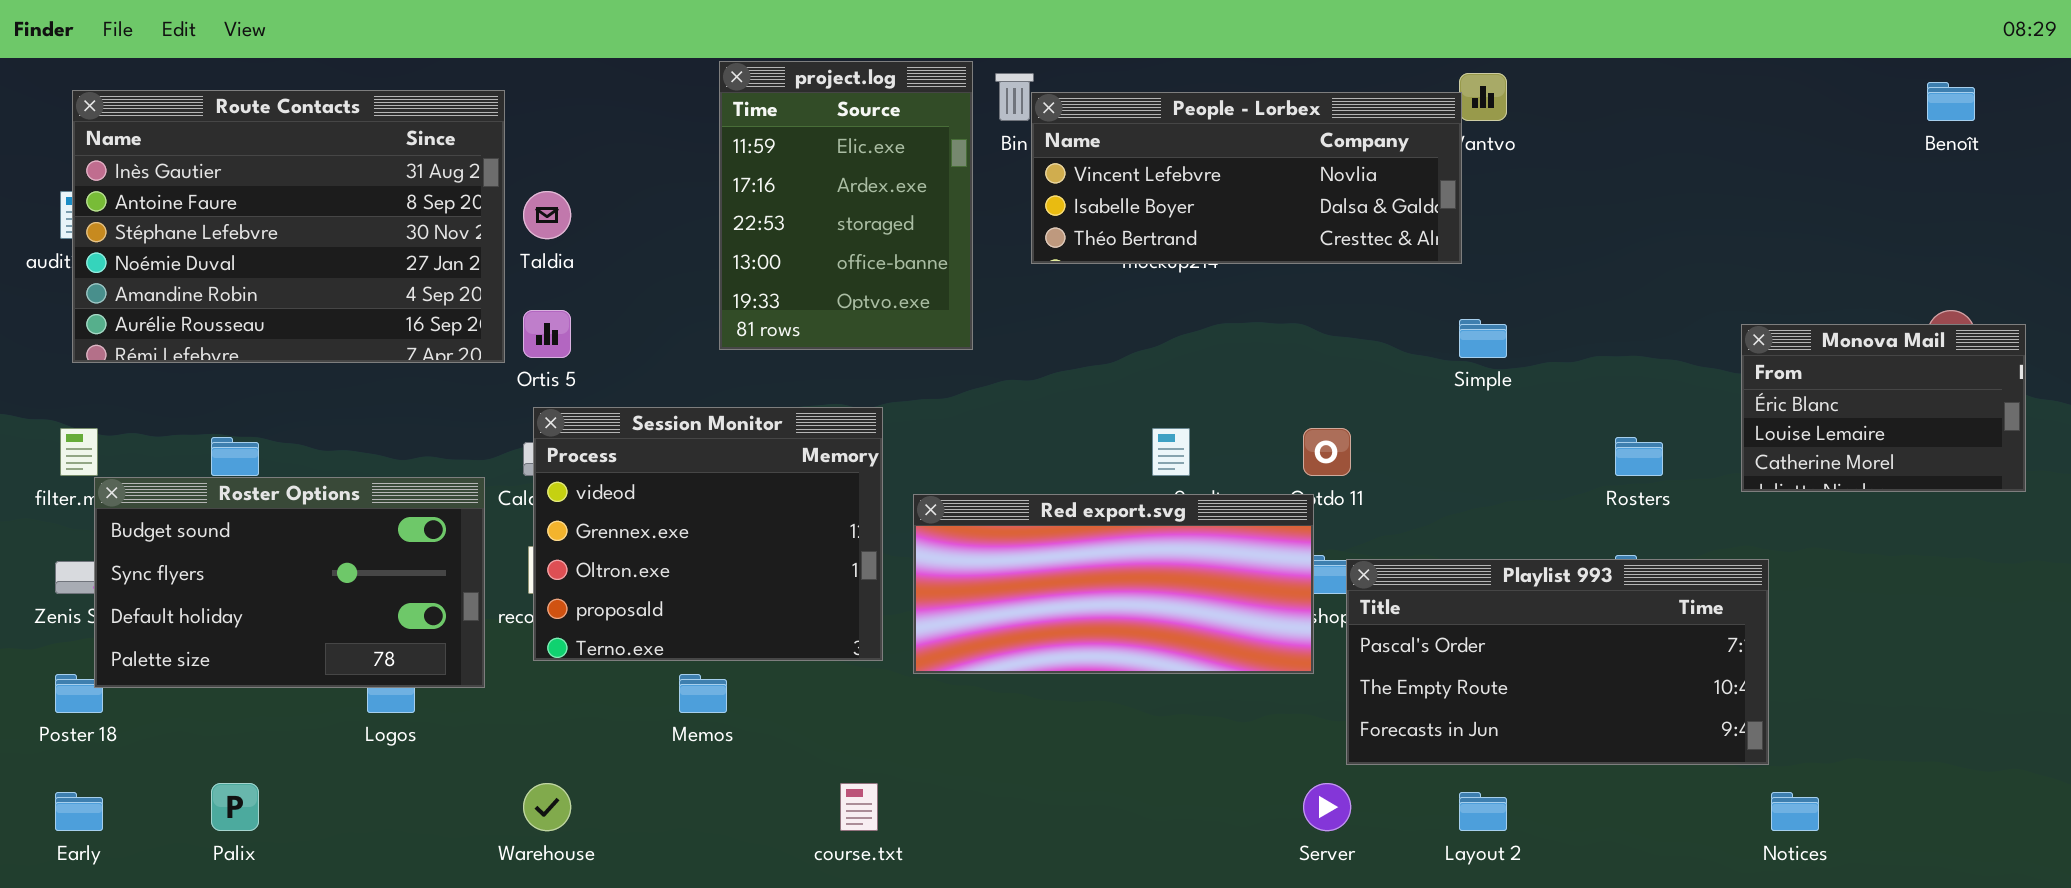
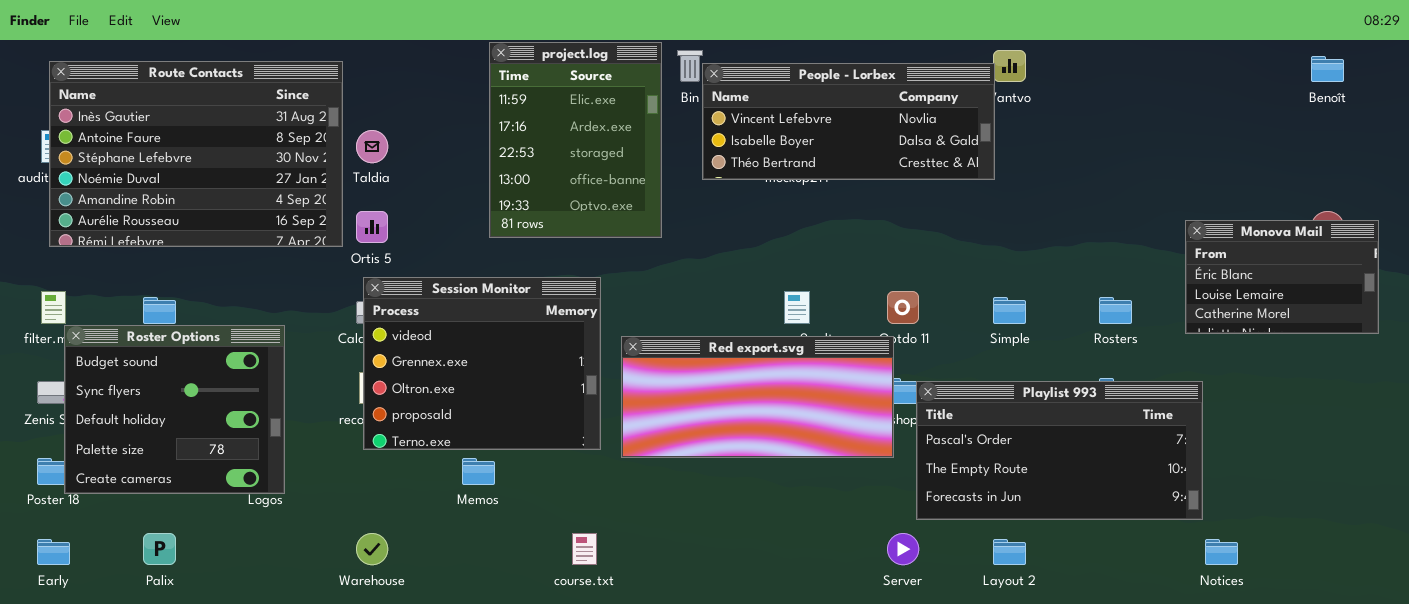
Simple: [1459,319,1507,358] -> [993,297,1026,324], moved
Roster Options: [94,477,485,688] -> [64,325,285,494], resized

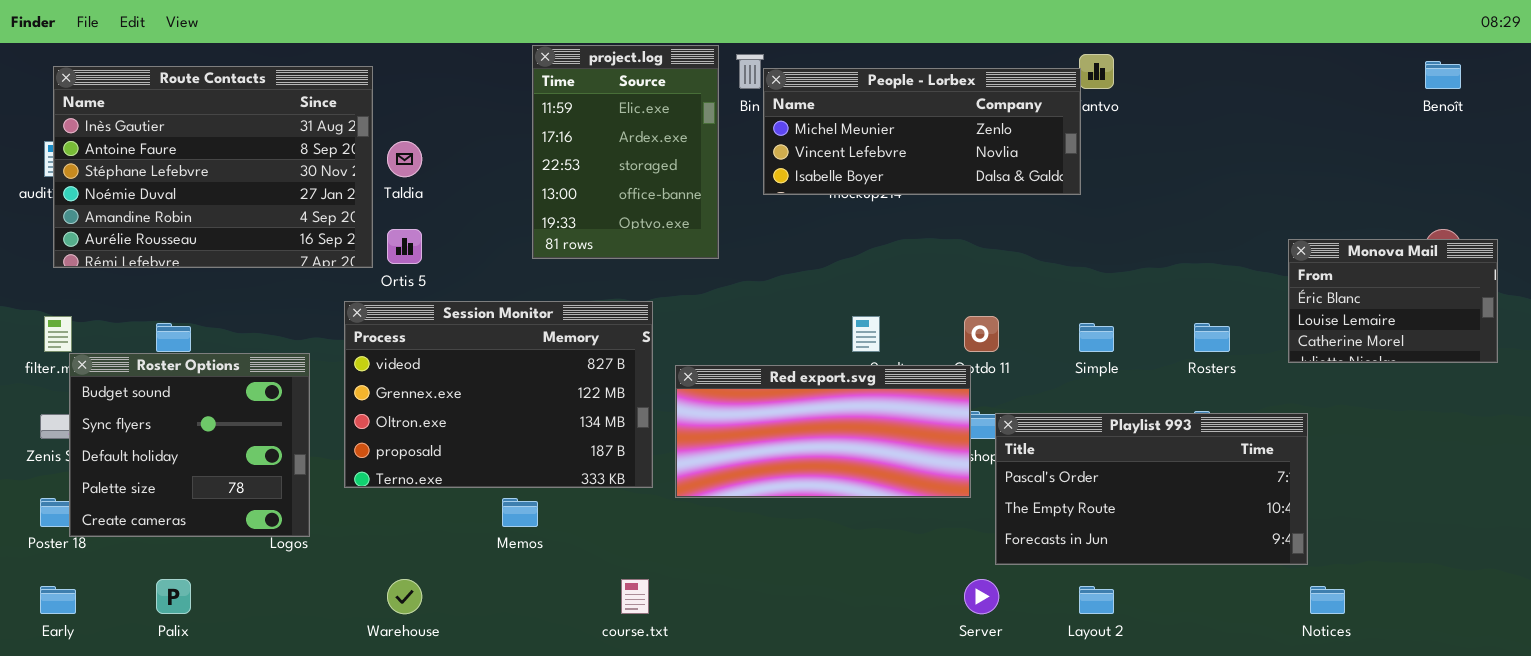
People - Lorbex: [702,63,995,180] -> [763,68,1081,195], scrolled up 1 row
Session Monitor: [363,277,601,450] -> [344,301,653,488], resized

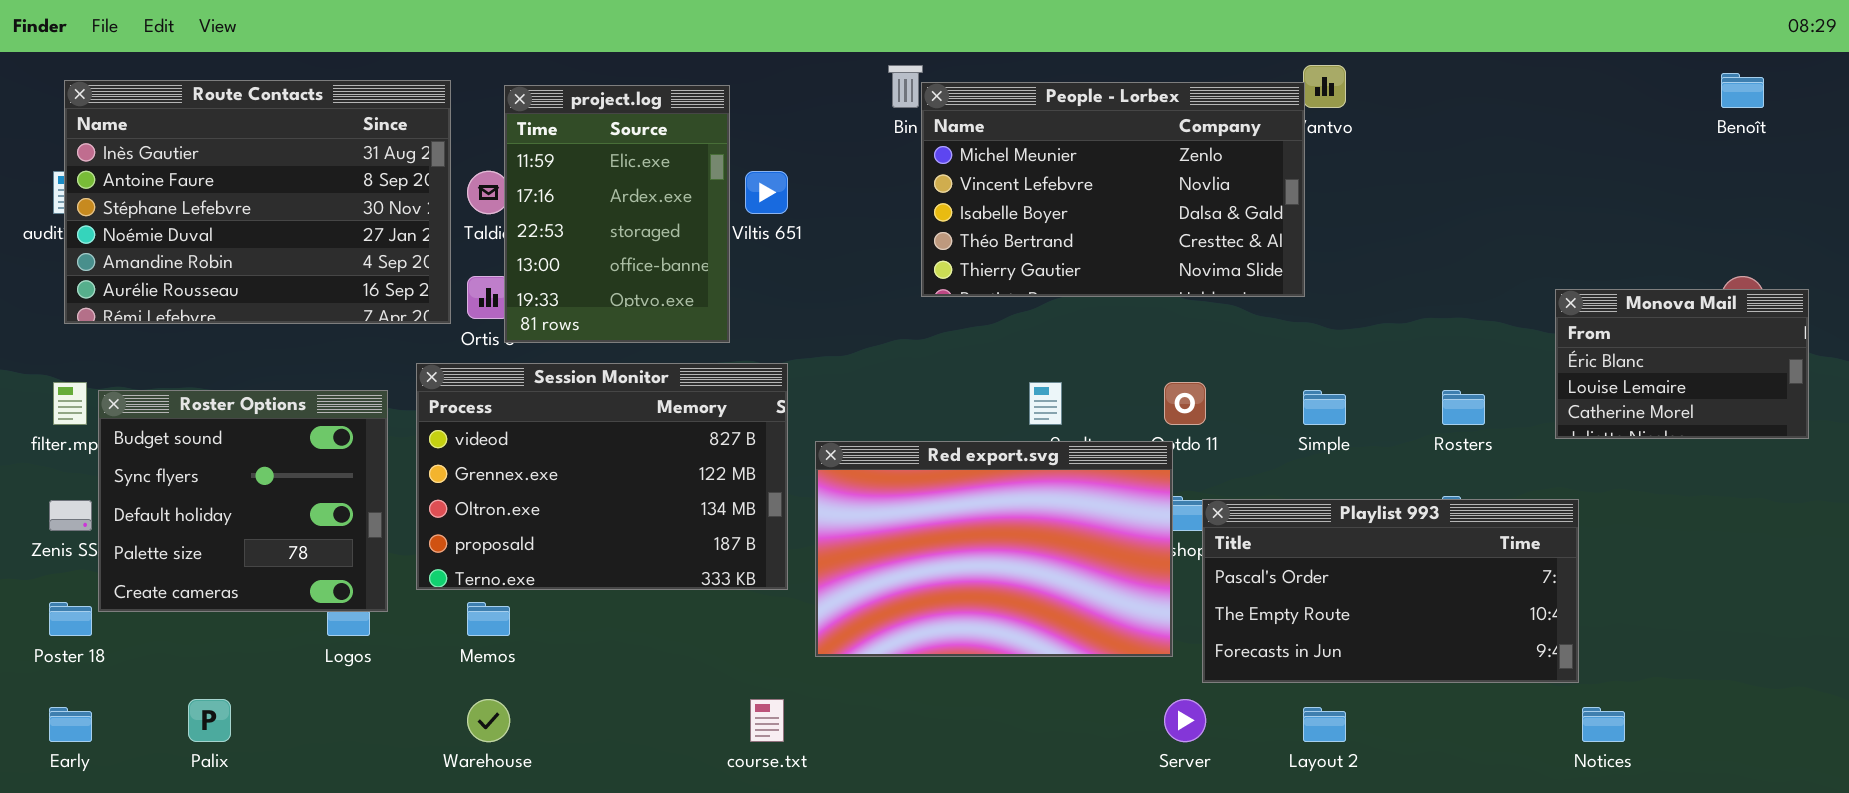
project.log: [532,45,719,259] -> [504,85,730,343], moved
People - Lorbex: [763,68,1081,195] -> [921,82,1305,297], resized
Roster Options: [69,353,310,537] -> [98,390,388,612], moved
Red export.svg: [675,365,971,498] -> [815,441,1173,657], resized
Memos: [502,498,538,527] -> [467,602,510,636], moved

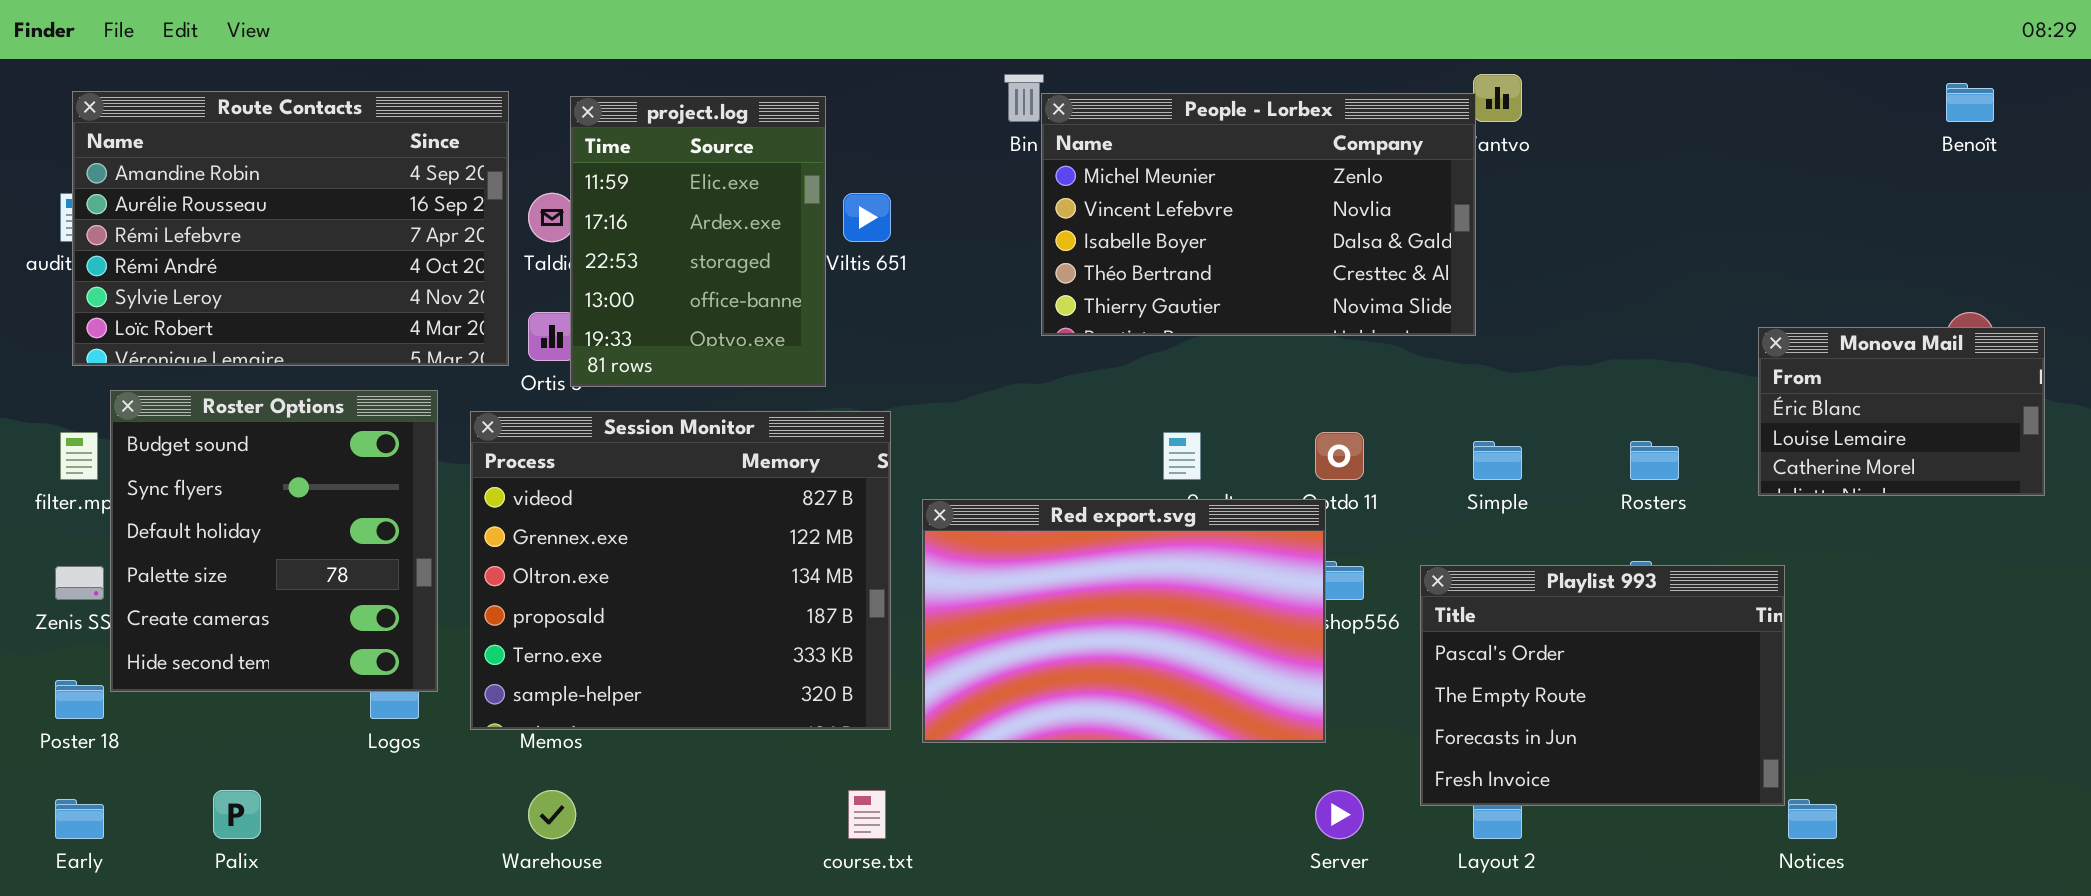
Route Contacts: [64,80,451,324] -> [72,91,509,366], scrolled down 4 rows
Session Monitor: [416,363,788,590] -> [470,411,891,730], resized
Roster Options: [98,390,388,612] -> [110,390,438,692], resized
Playlist 993: [1202,499,1579,683] -> [1420,565,1785,806], resized

